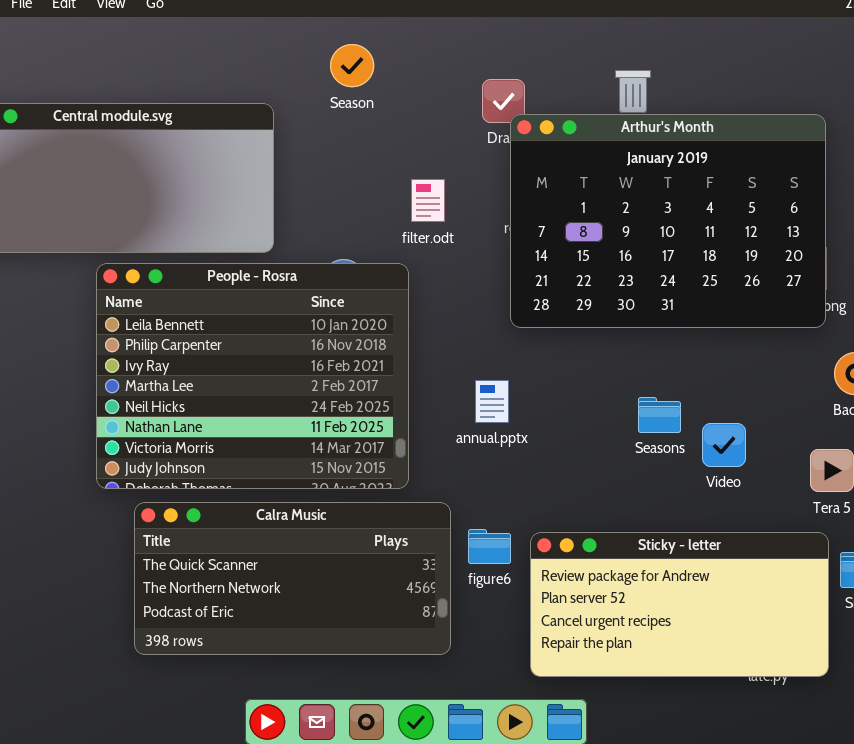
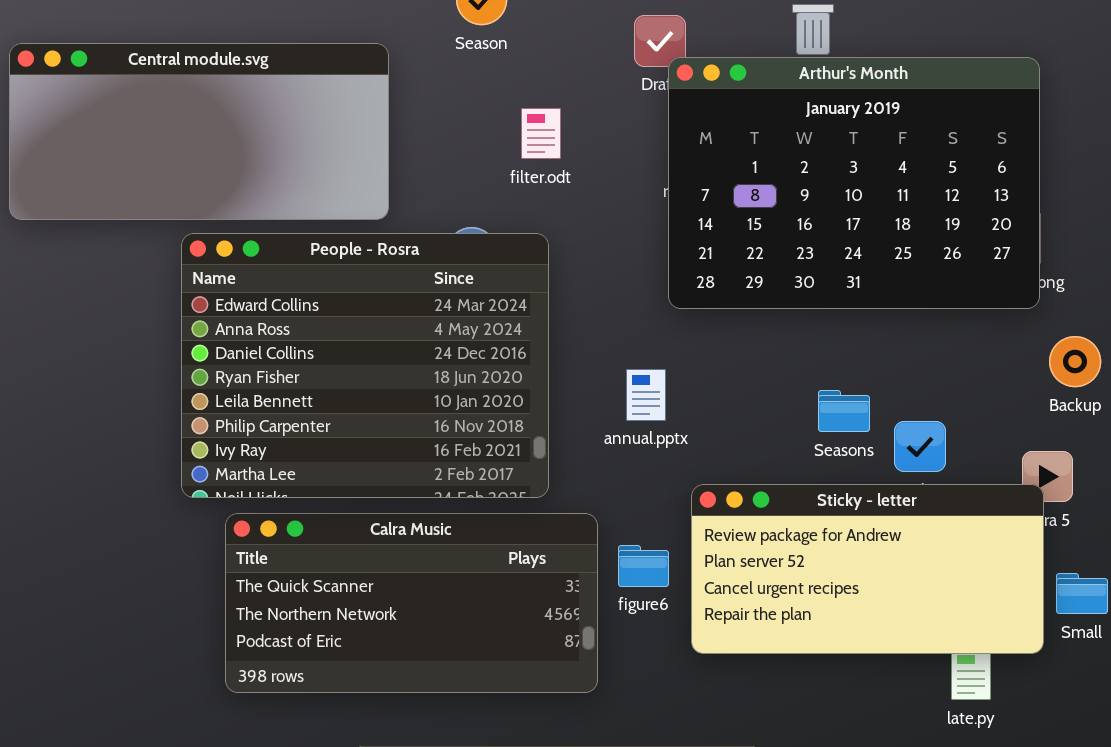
filter.odt: [411,179,445,222] -> [521,108,561,159], moved
People - Rosra: [96,263,409,489] -> [181,233,549,498], scrolled up 4 rows
Sticky - letter: [530,532,829,677] -> [691,484,1044,654], moved

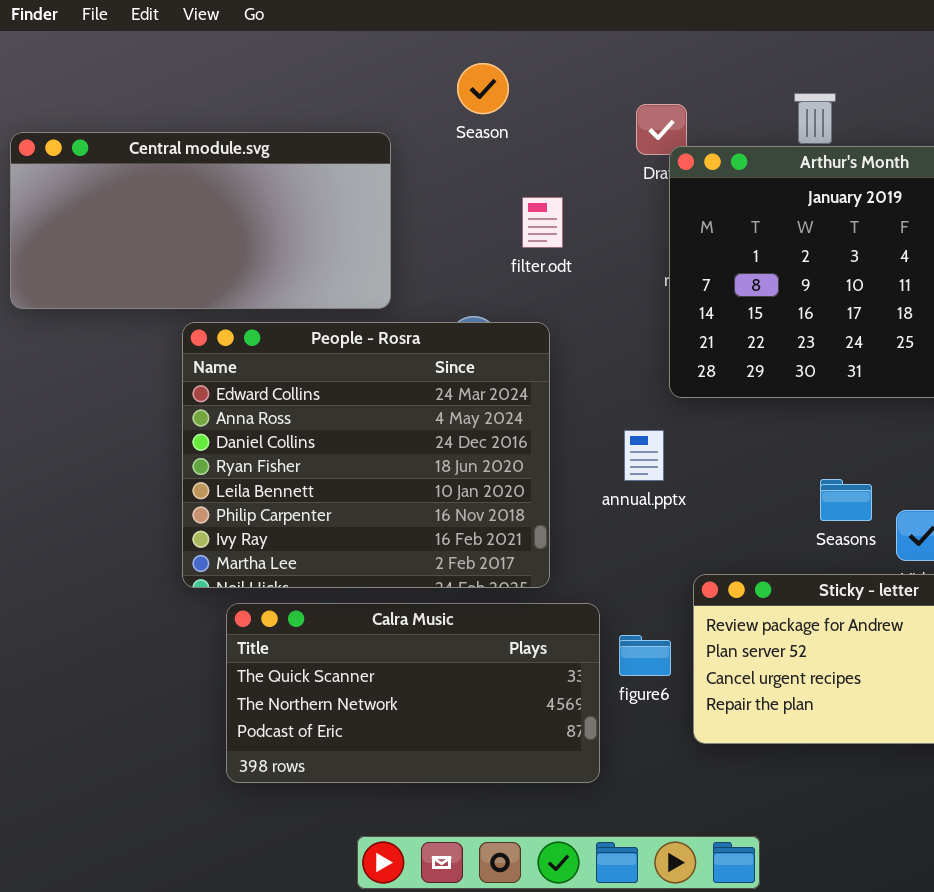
annual.pptx: [626,369,666,421] -> [624,430,664,481], moved

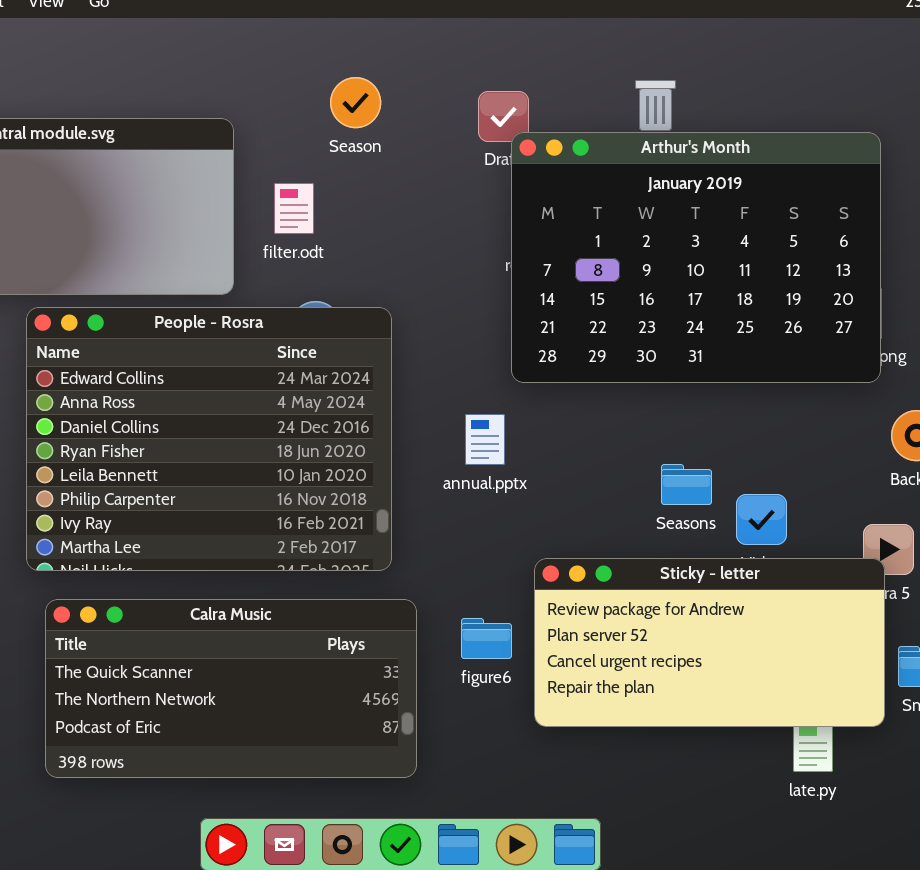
Season: [457,63,509,114] -> [330,77,381,128], moved
filter.odt: [522,197,563,248] -> [274,183,314,234], moved
Calra Music: [226,603,600,783] -> [45,599,417,778], moved

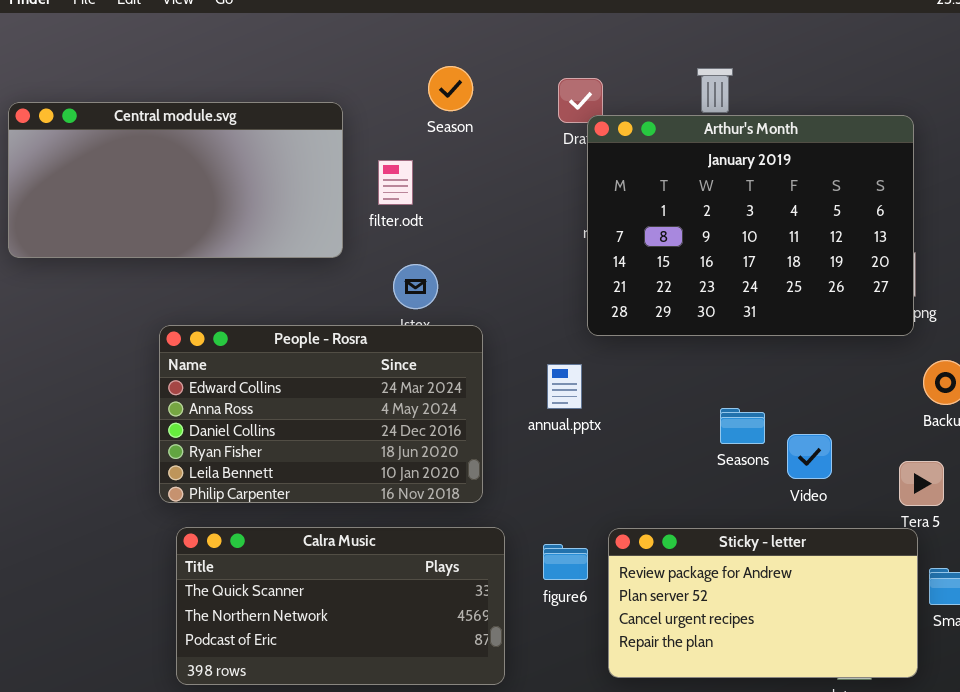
People - Rosra: [26,307,392,571] -> [159,325,483,503], resized
Sticky - letter: [534,558,885,727] -> [608,528,918,678], moved

